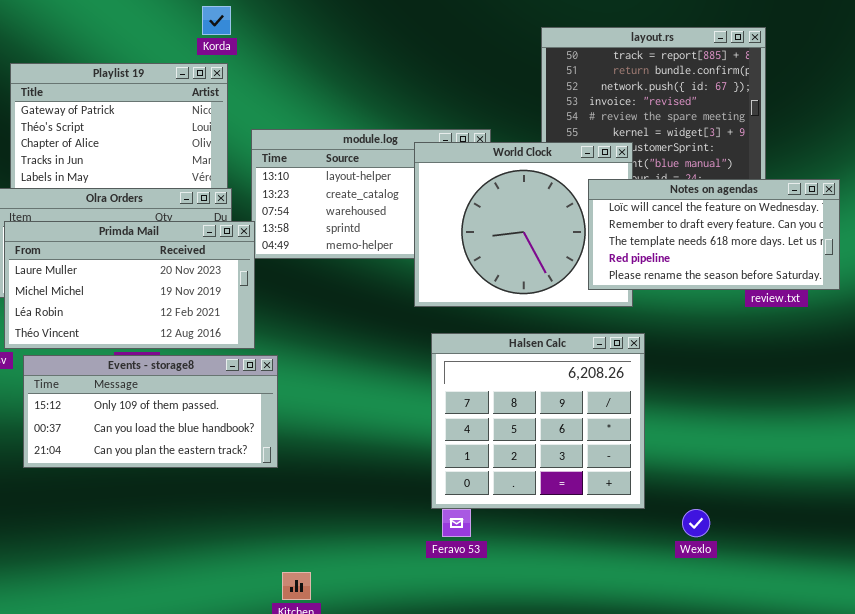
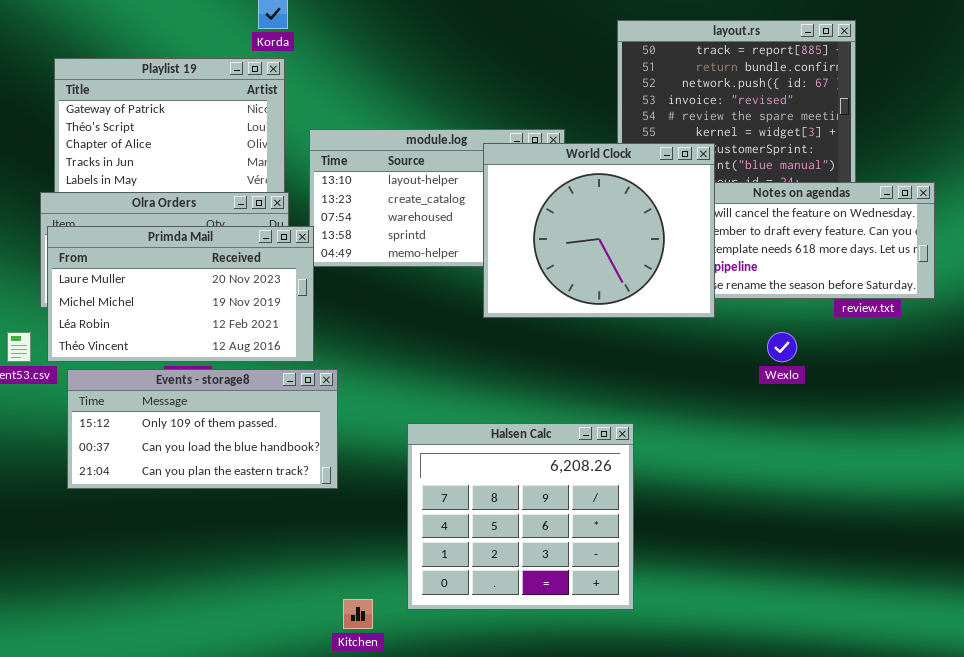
World Clock: [414,142,633,307] -> [483,143,715,318], raised
Halsen Calc: [431,333,645,509] -> [407,423,634,610], moved
Wexlo: [682,509,710,537] -> [767,332,797,362], moved

